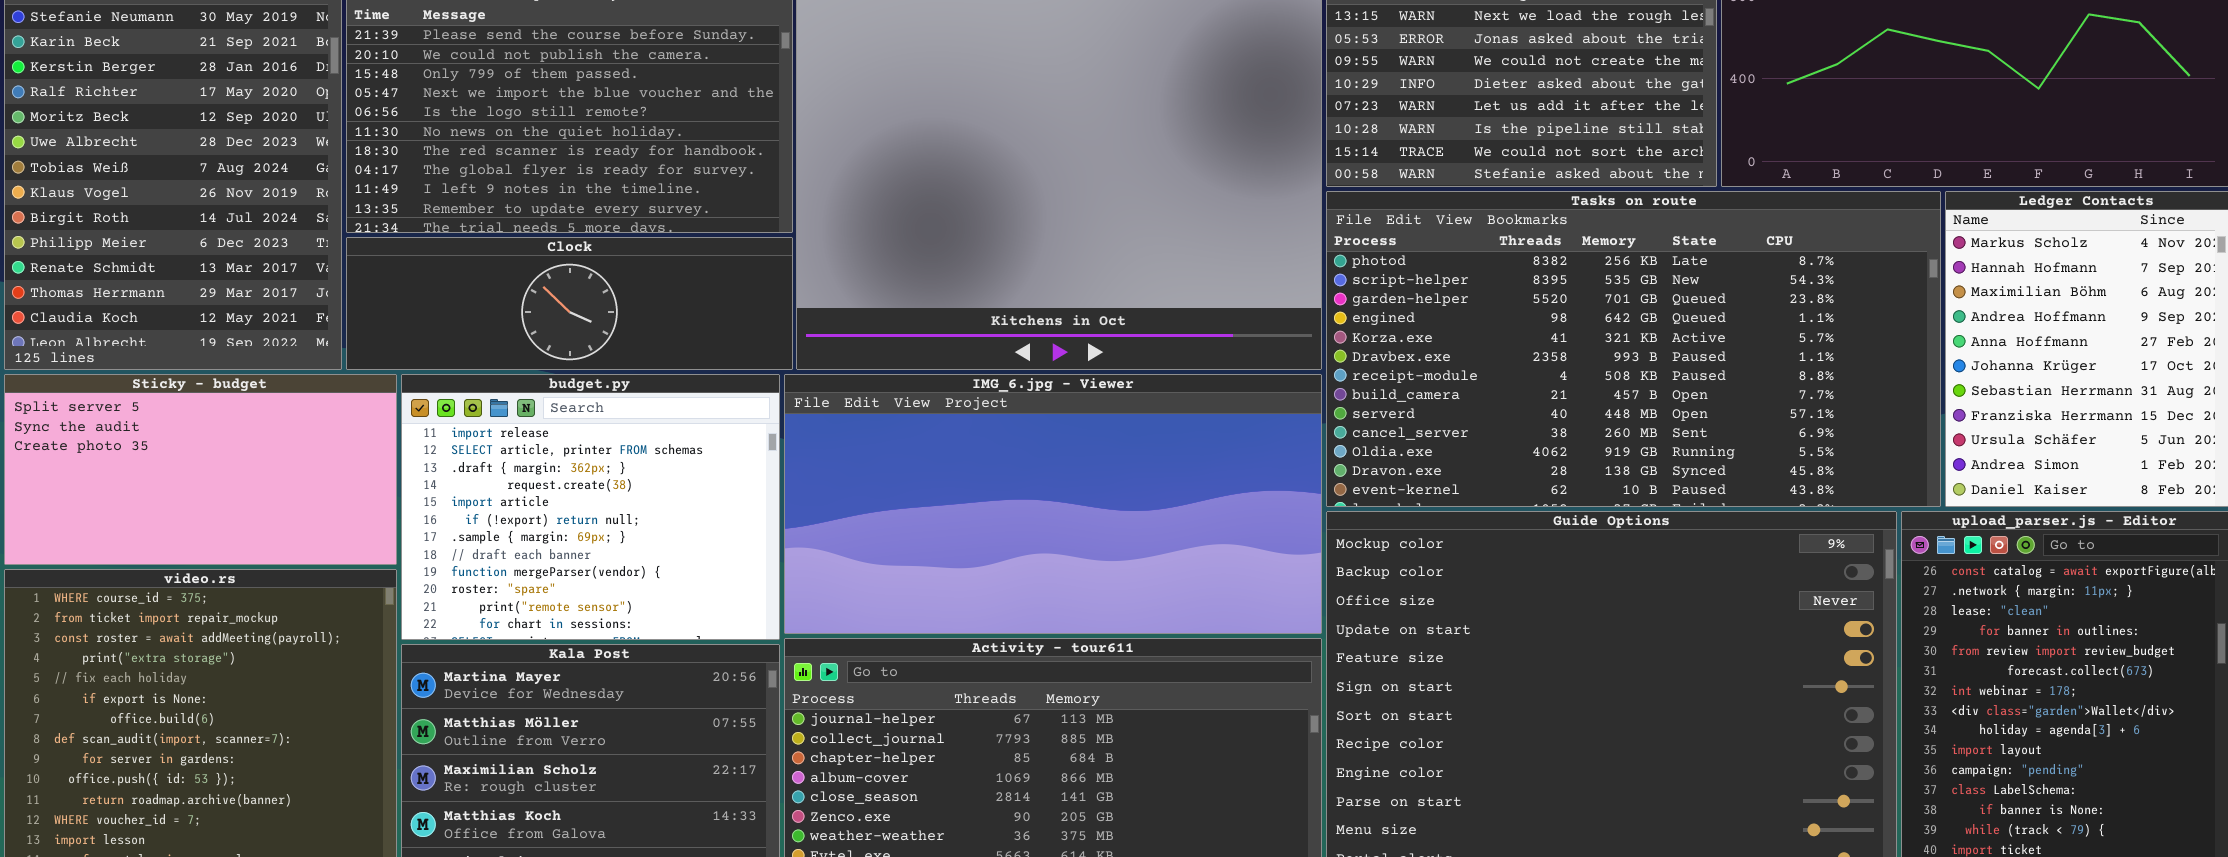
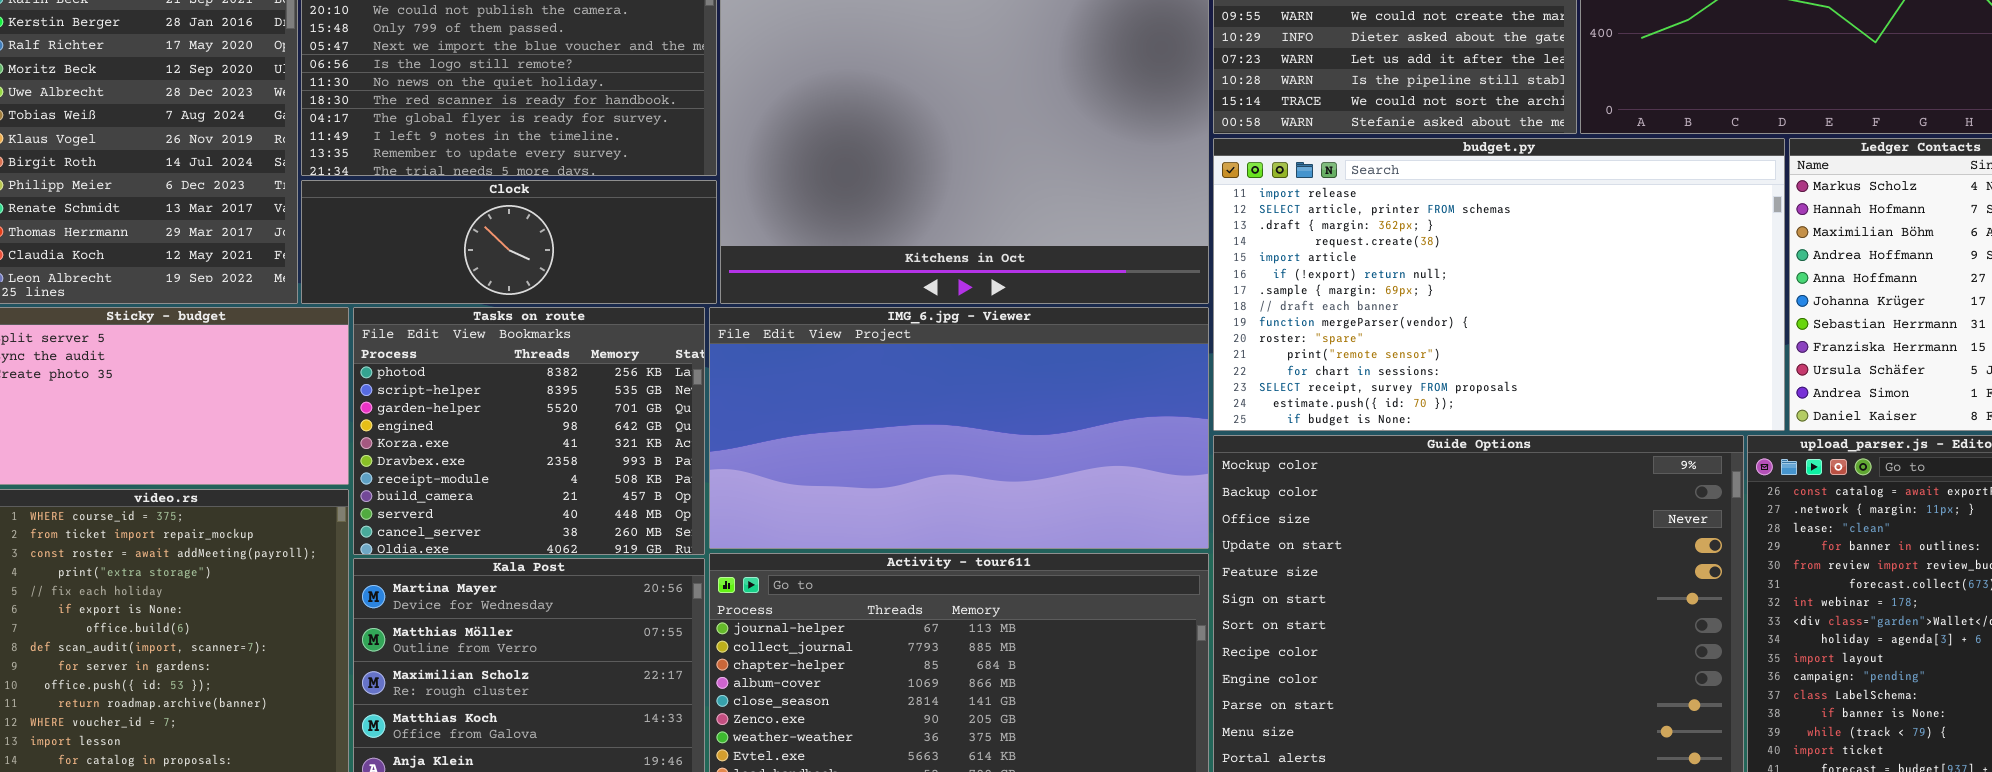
Tasks on route: [1326,191,1941,507] -> [353,307,705,555], moved, resized
budget.py: [401,374,780,640] -> [1213,138,1785,431], moved, resized

